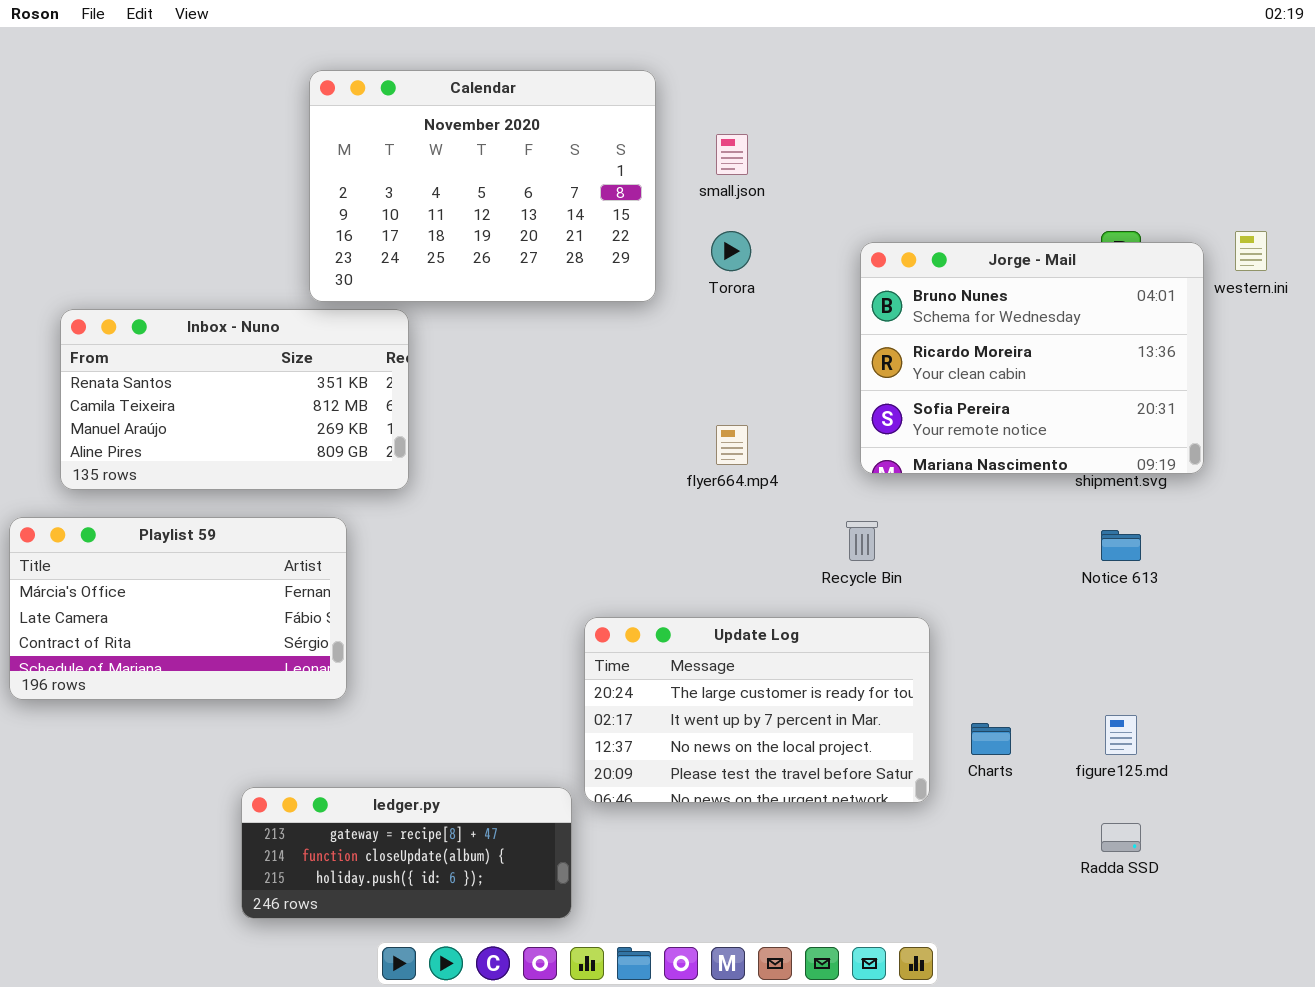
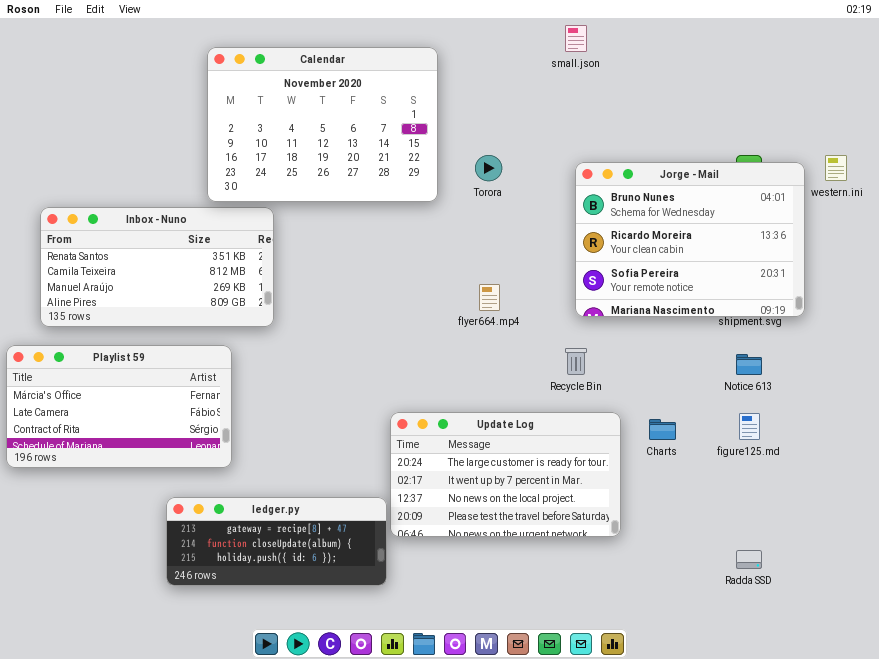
small.json: [716,134,748,175] -> [565,25,587,52], moved
figure125.md: [1105,715,1137,755] -> [739,413,760,440], moved
Charts: [971,723,1011,755] -> [649,419,676,440], moved
ledger.py: [241,787,572,919] -> [166,497,387,586], moved

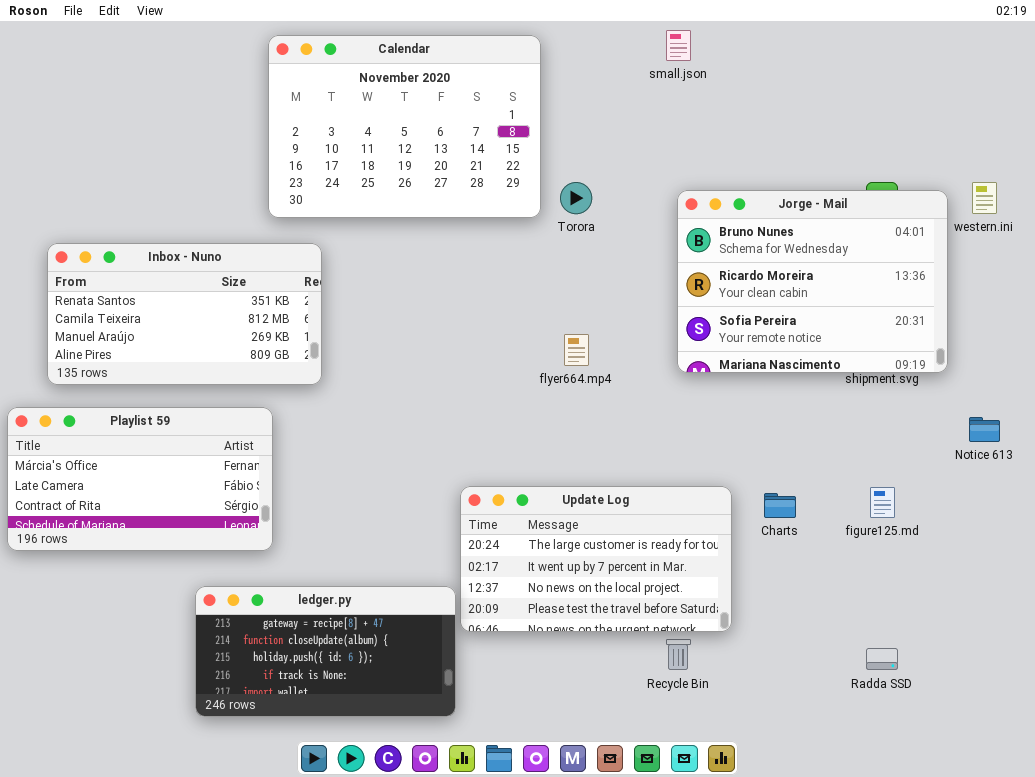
Calendar: [207,47,438,202] -> [268,35,541,218], moved
Recycle Bin: [565,348,587,375] -> [666,639,691,670], moved
Notice 613: [736,354,762,375] -> [969,417,1000,442], moved
ledger.py: [166,497,387,586] -> [195,586,456,717], resized

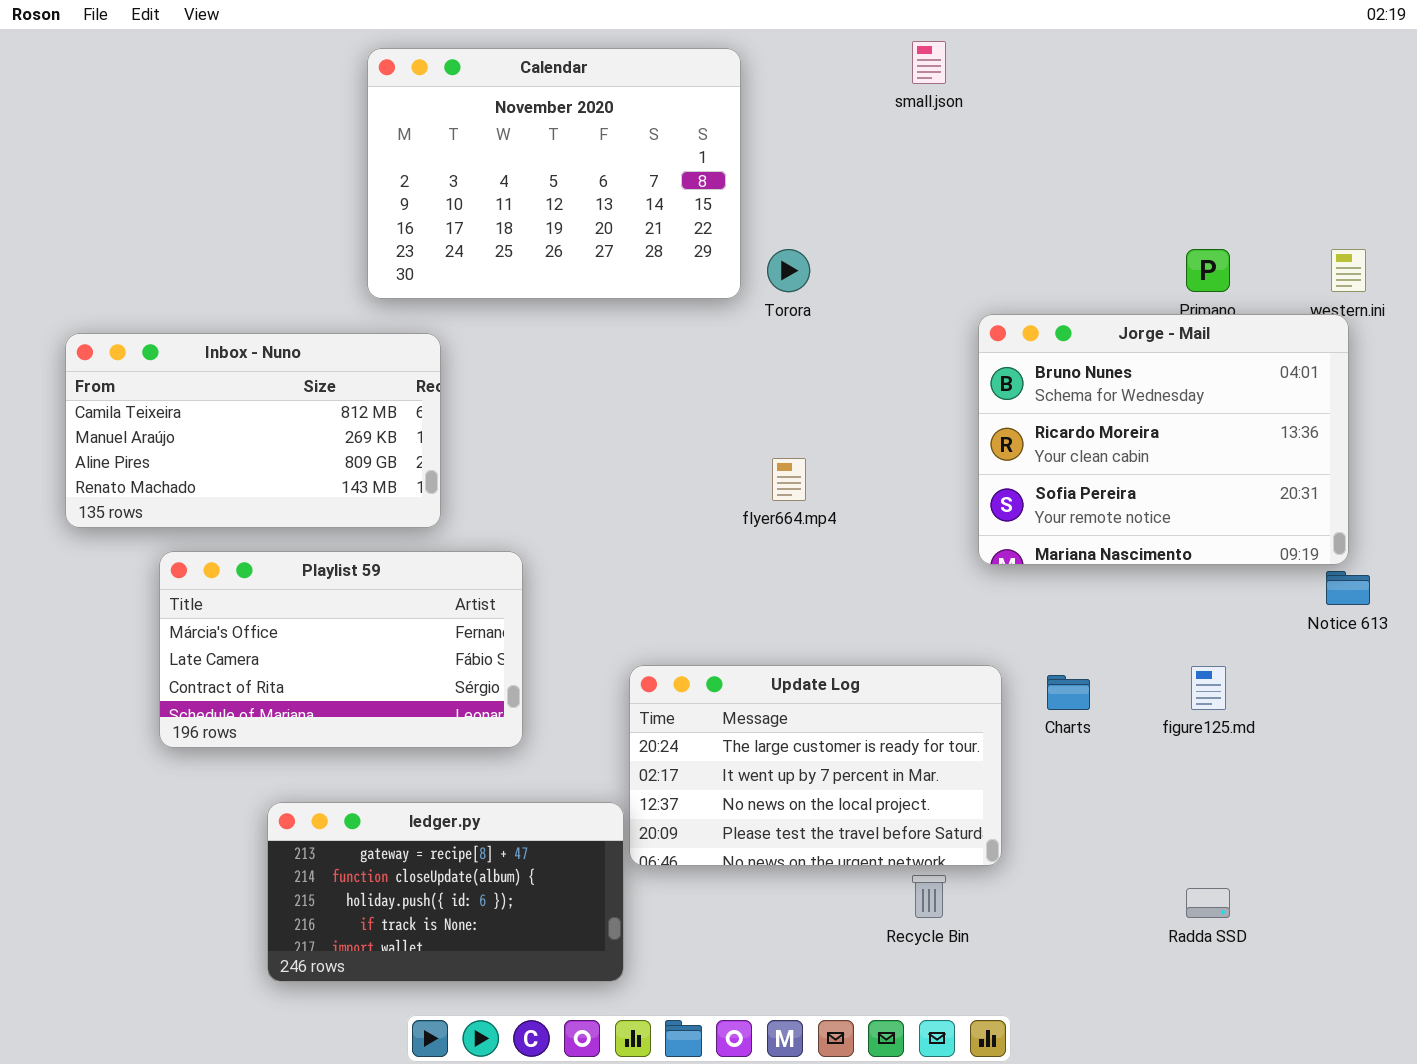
Jorge - Mail: [677,190,948,373] -> [978,314,1349,565], moved
Inbox - Nuno: [47,243,322,385] -> [65,333,441,528], scrolled down 1 row
Playlist 59: [7,407,273,551] -> [159,551,523,748], moved

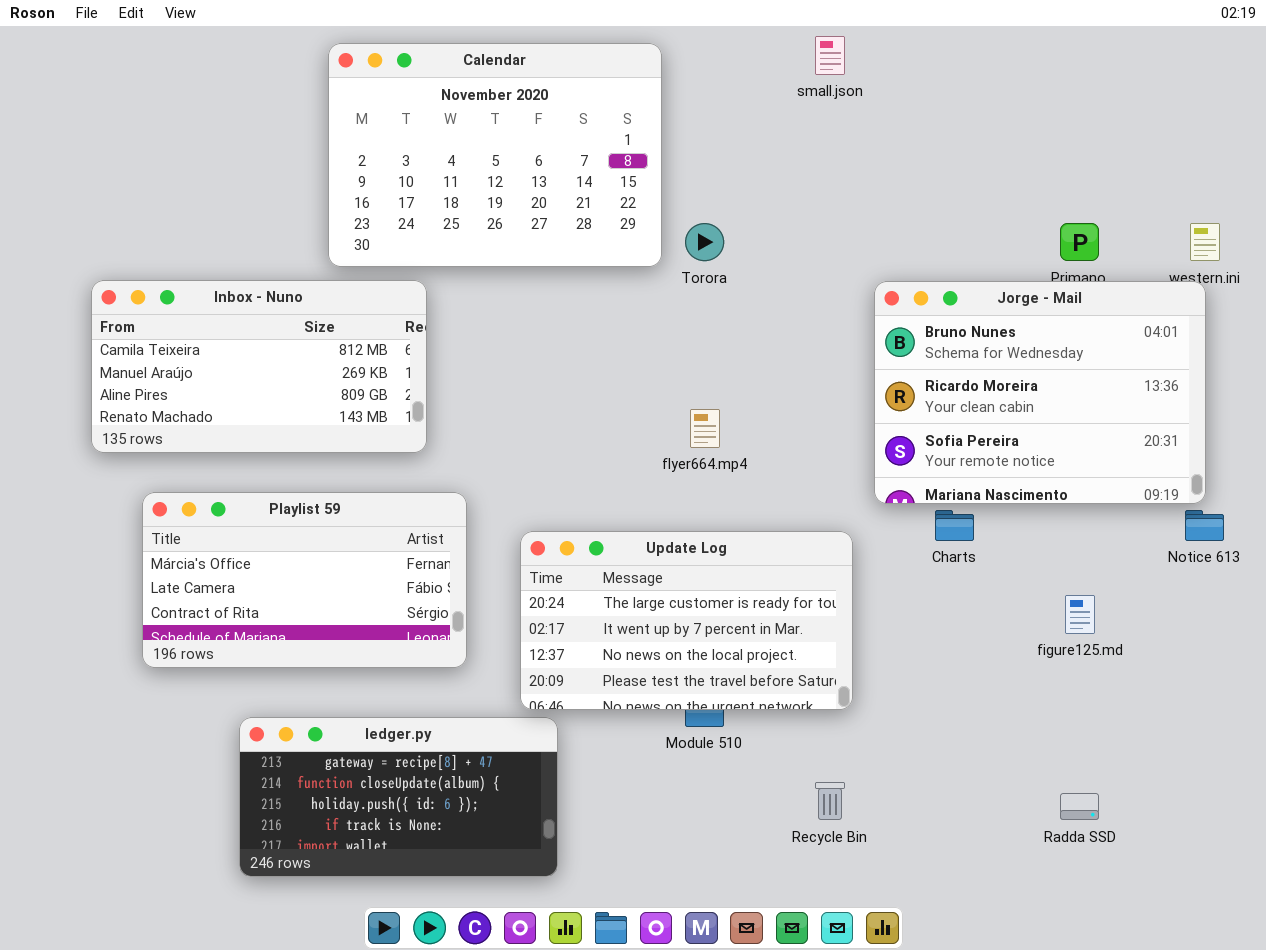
Inbox - Nuno: [65,333,441,528] -> [91,280,427,453], moved
Update Log: [629,665,1002,866] -> [520,531,853,710], moved
Charts: [1047,675,1090,710] -> [935,510,974,541], moved

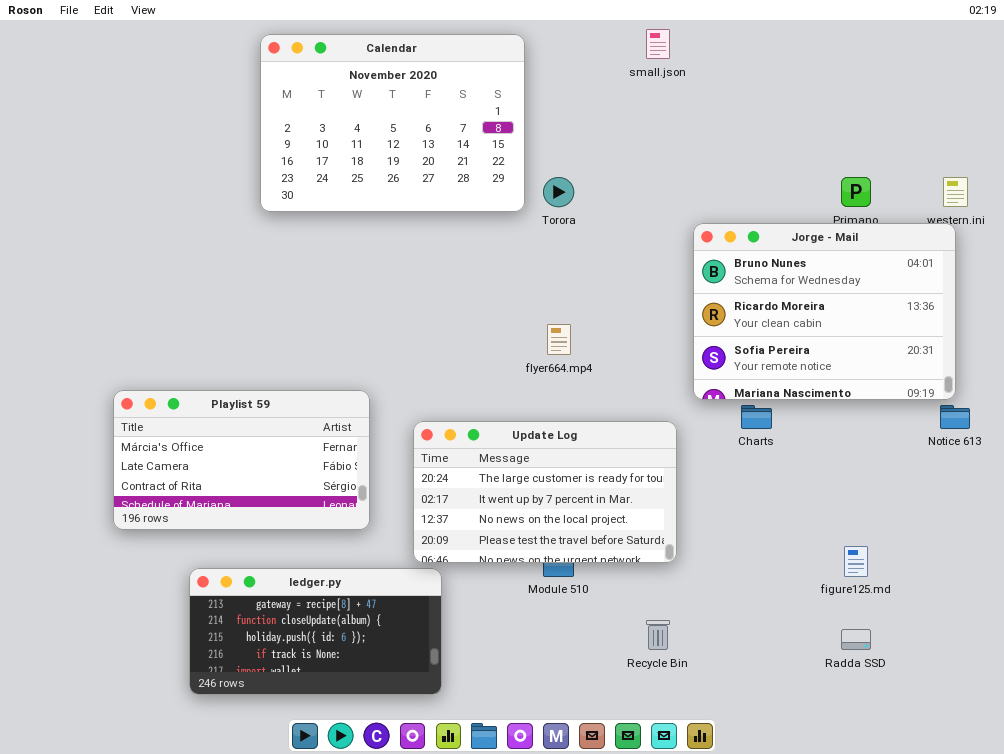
Inbox - Nuno: [91,280,427,453] -> none, closed
figure125.md: [1065,595,1095,634] -> [844,546,868,577], moved

